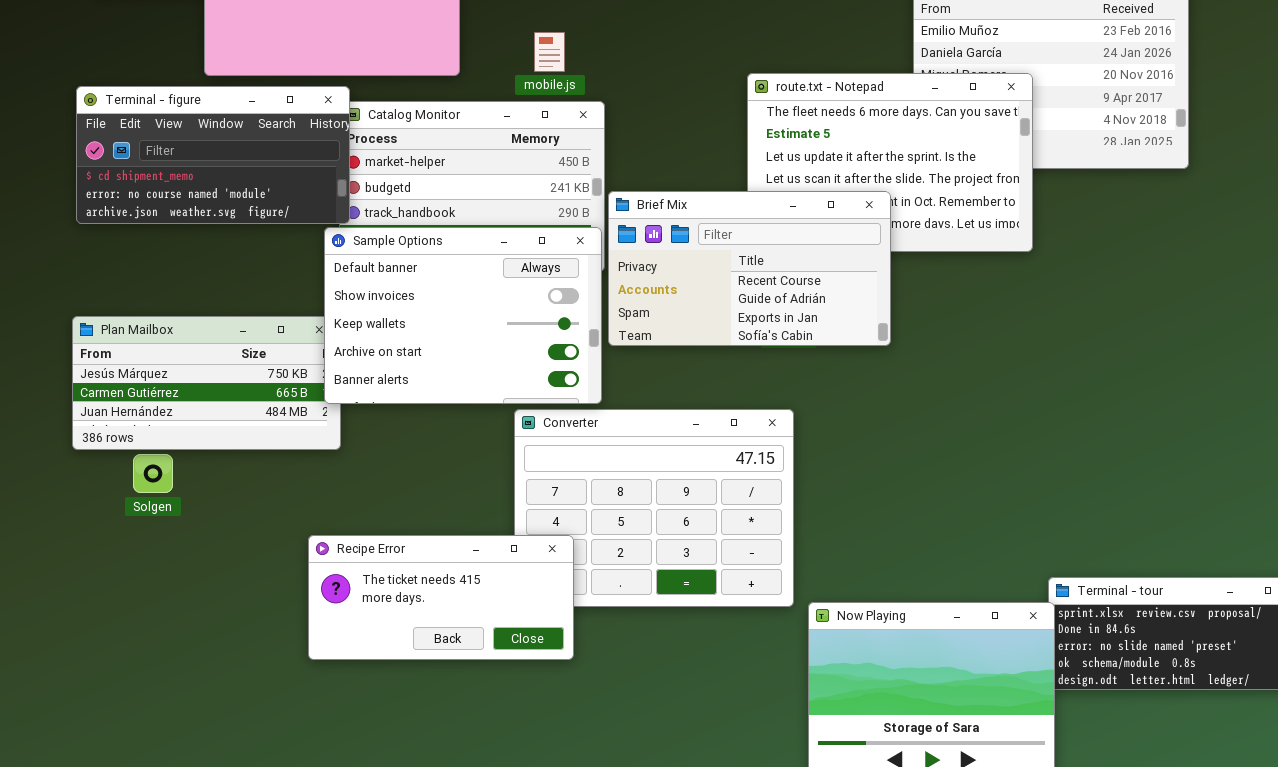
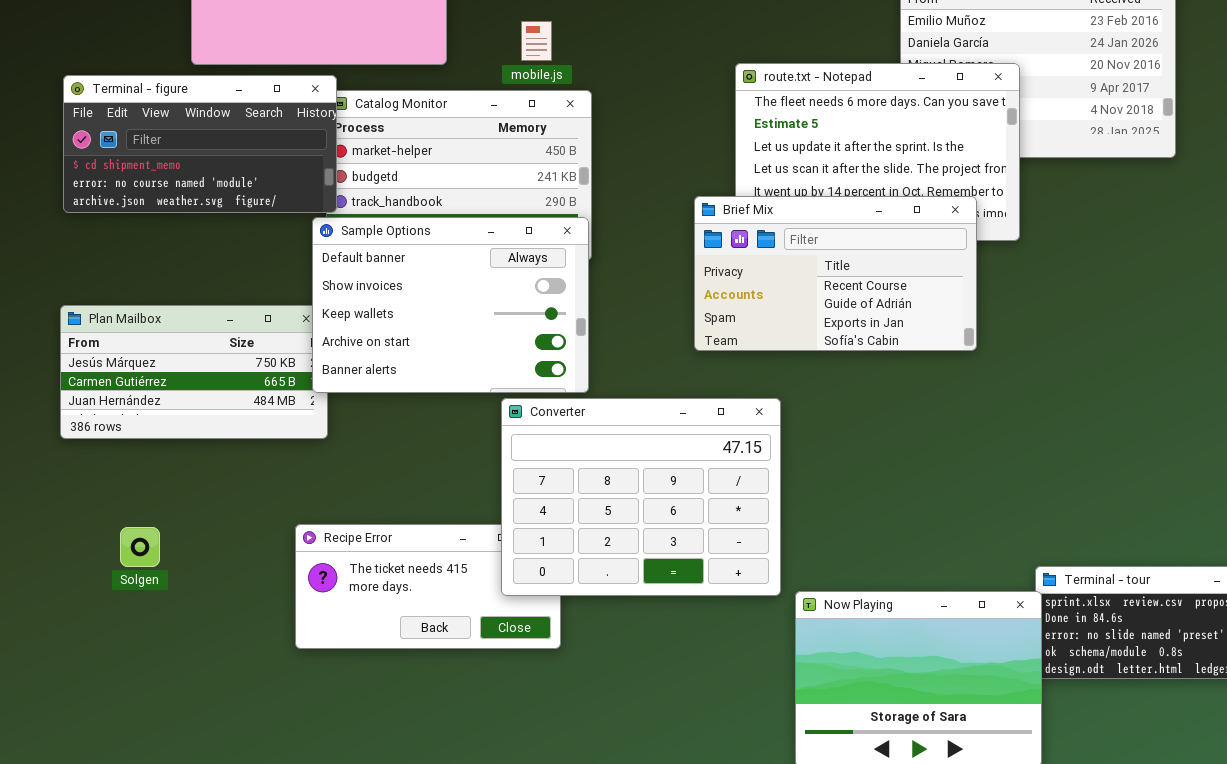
Brief Mix: [608,191,891,346] -> [694,196,977,351], moved
Converter: [514,409,794,607] -> [501,398,781,596], raised
Solgen: [133,454,173,493] -> [120,527,160,567], moved

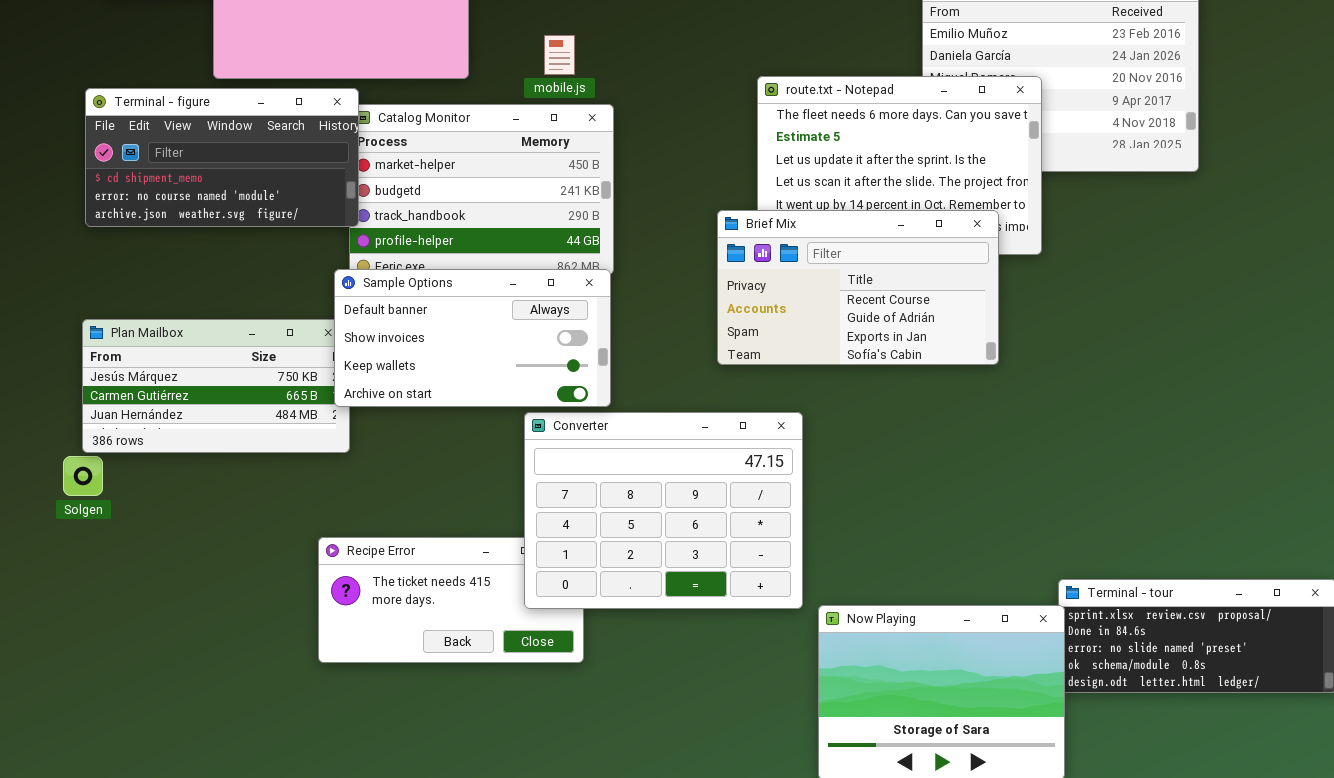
Sample Options: [312,217,589,393] -> [334,269,611,407], resized
Solgen: [120,527,160,567] -> [63,456,103,496], moved

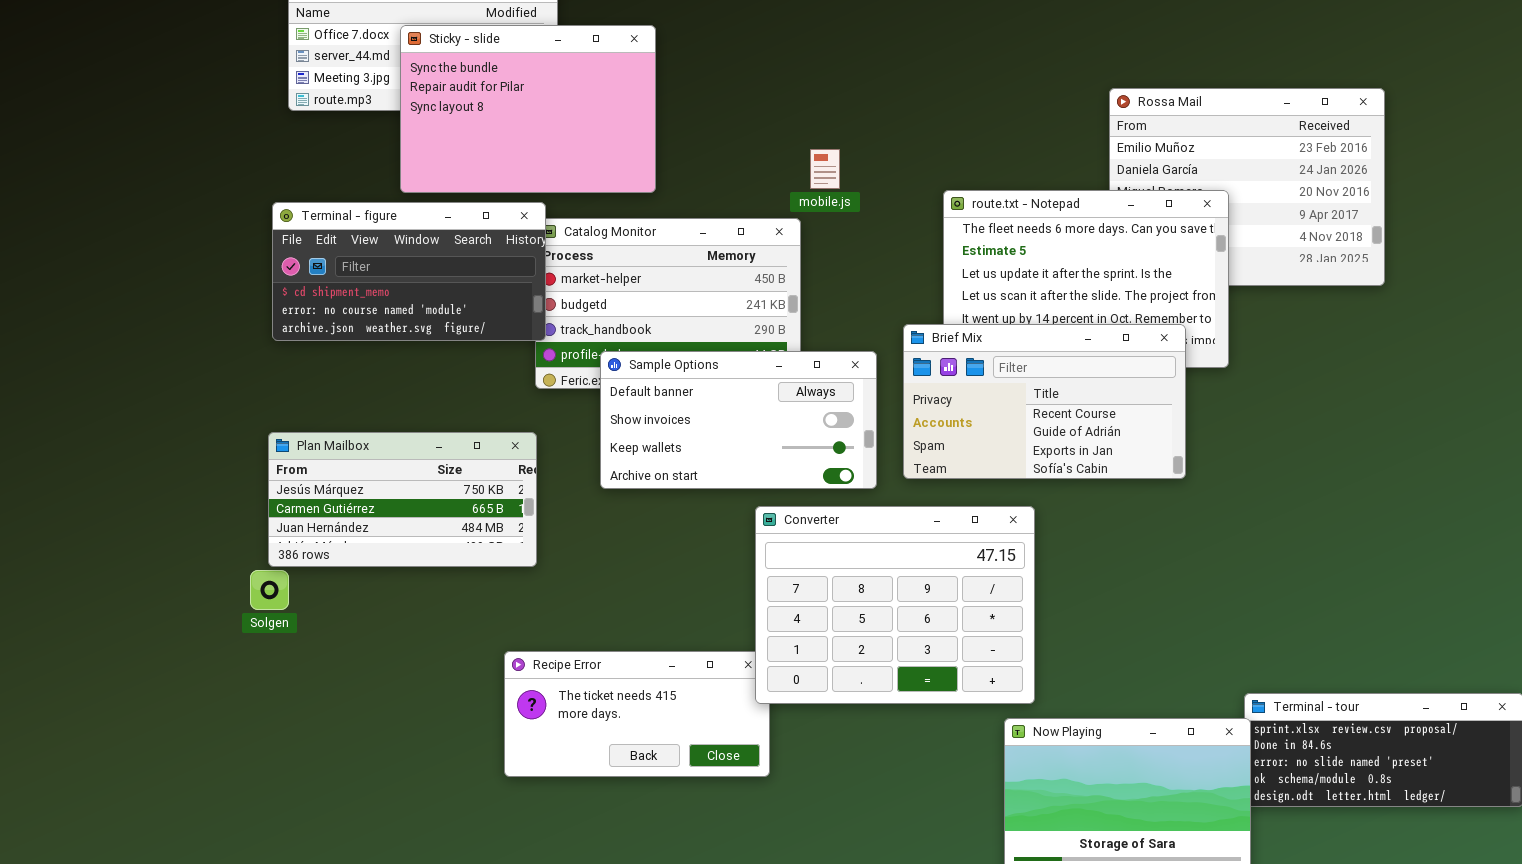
mobile.js: [544,35,575,75] -> [810,149,840,189], moved
Sample Options: [334,269,611,407] -> [600,351,877,489], moved
Converter: [524,412,803,609] -> [755,506,1035,704], moved

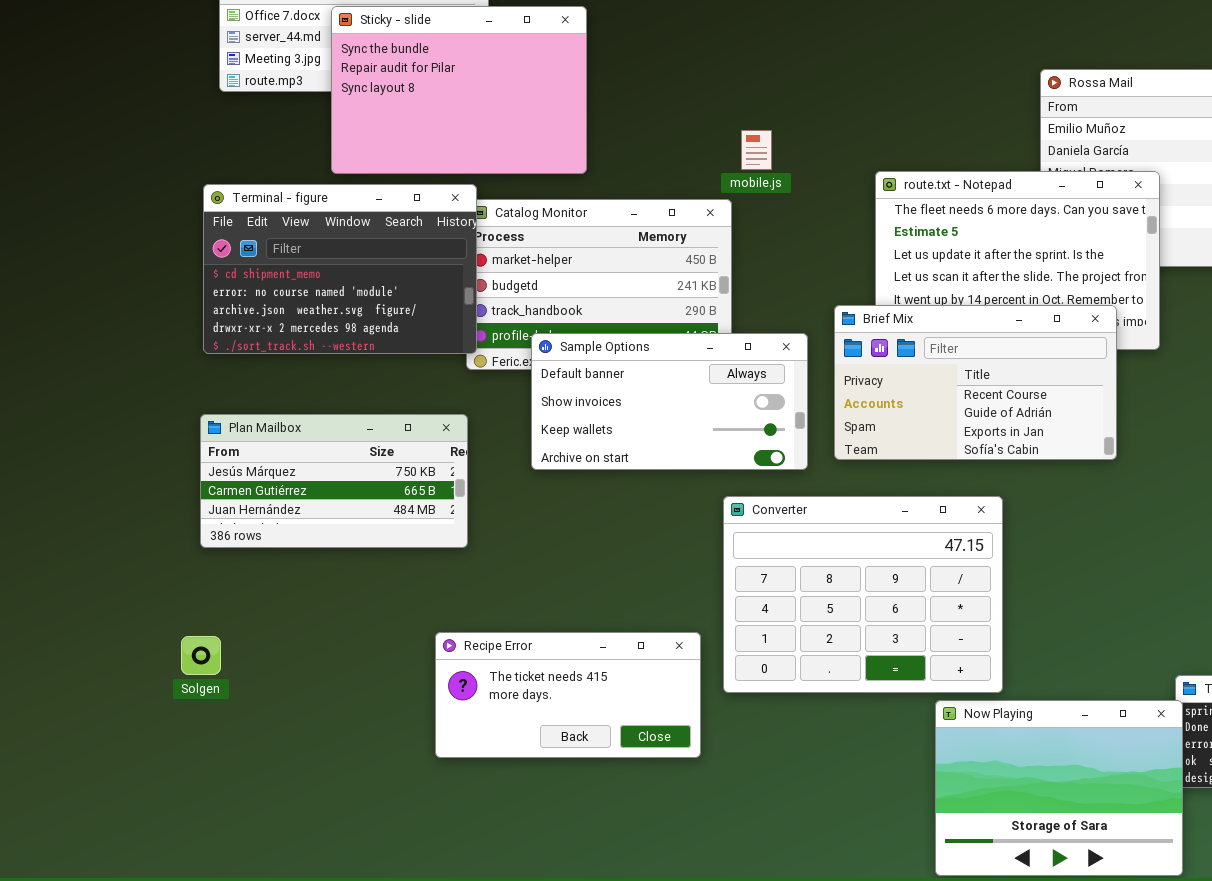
Terminal - figure: [272,202,546,341] -> [203,184,477,354], resized
Converter: [755,506,1035,704] -> [723,496,1003,693], moved
Solgen: [250,570,289,610] -> [181,636,221,675], moved

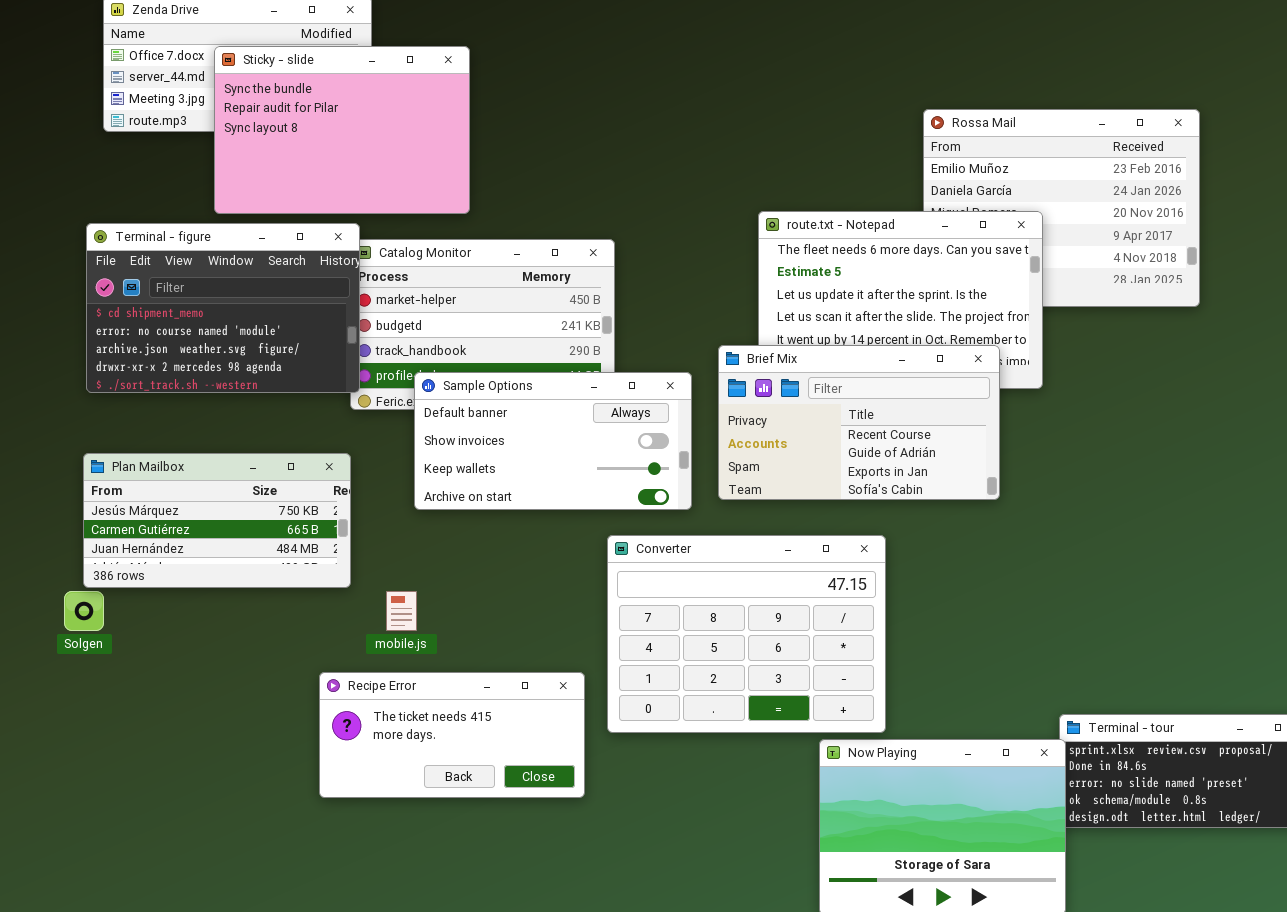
mobile.js: [741,130,772,170] -> [386,591,417,631], moved
Solgen: [181,636,221,675] -> [64,591,104,631], moved

